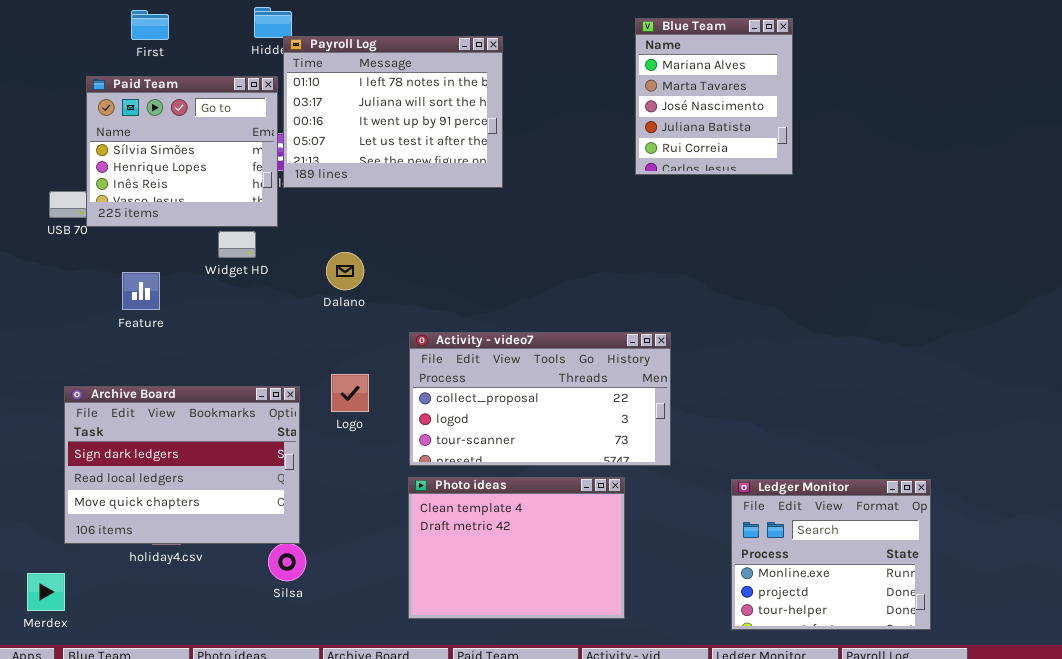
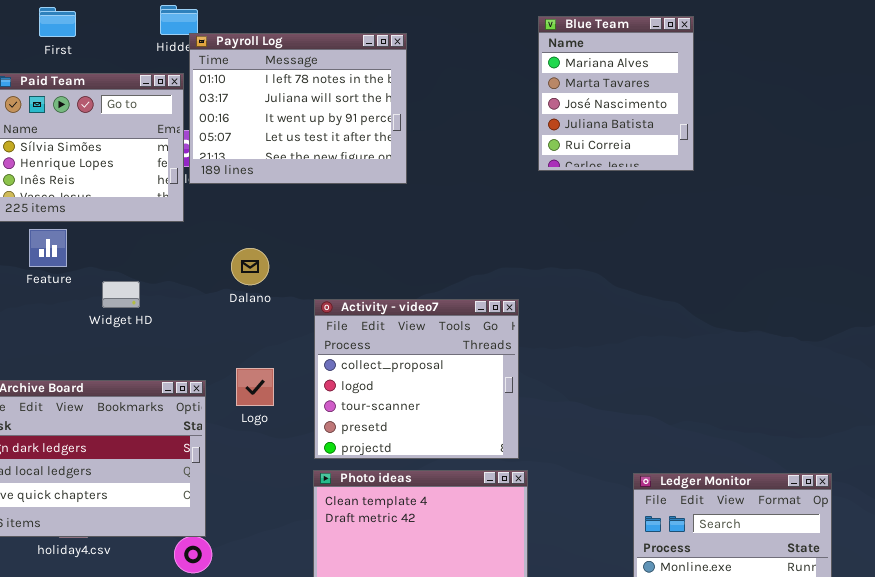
Widget HD: [218,231,256,258] -> [102,281,140,308], moved
Feature: [122,272,160,310] -> [29,229,67,267], moved
Activity - video7: [409,332,671,466] -> [314,299,519,459], resized

